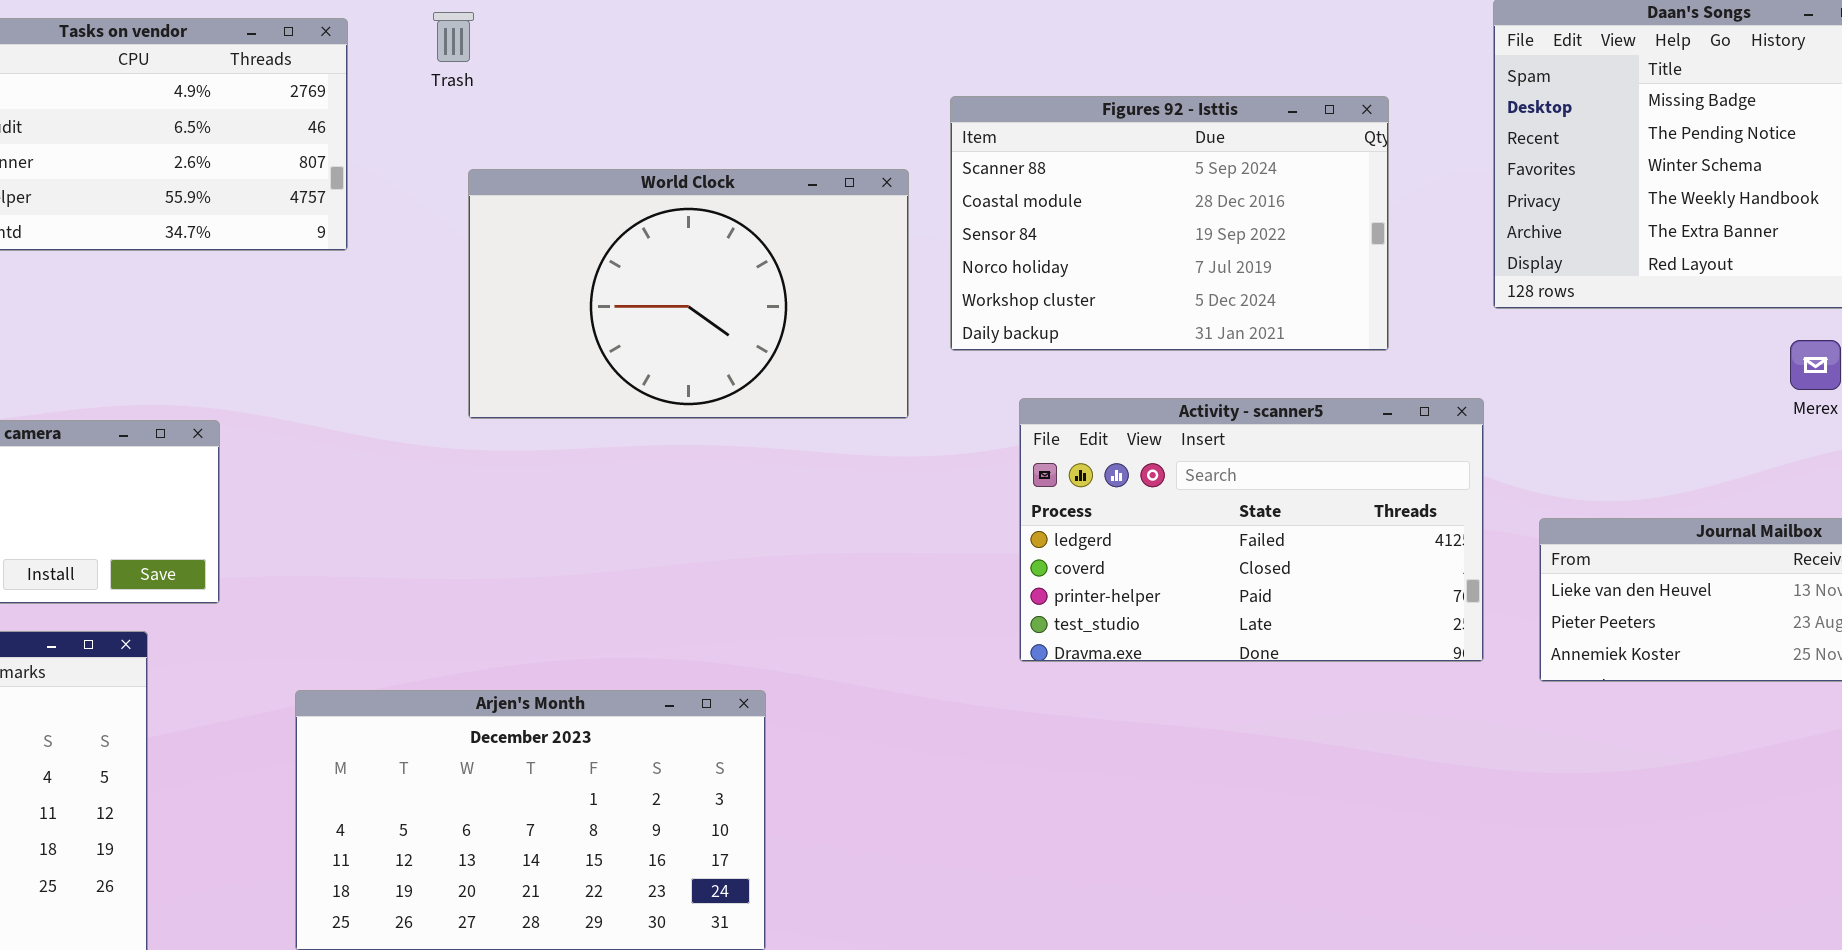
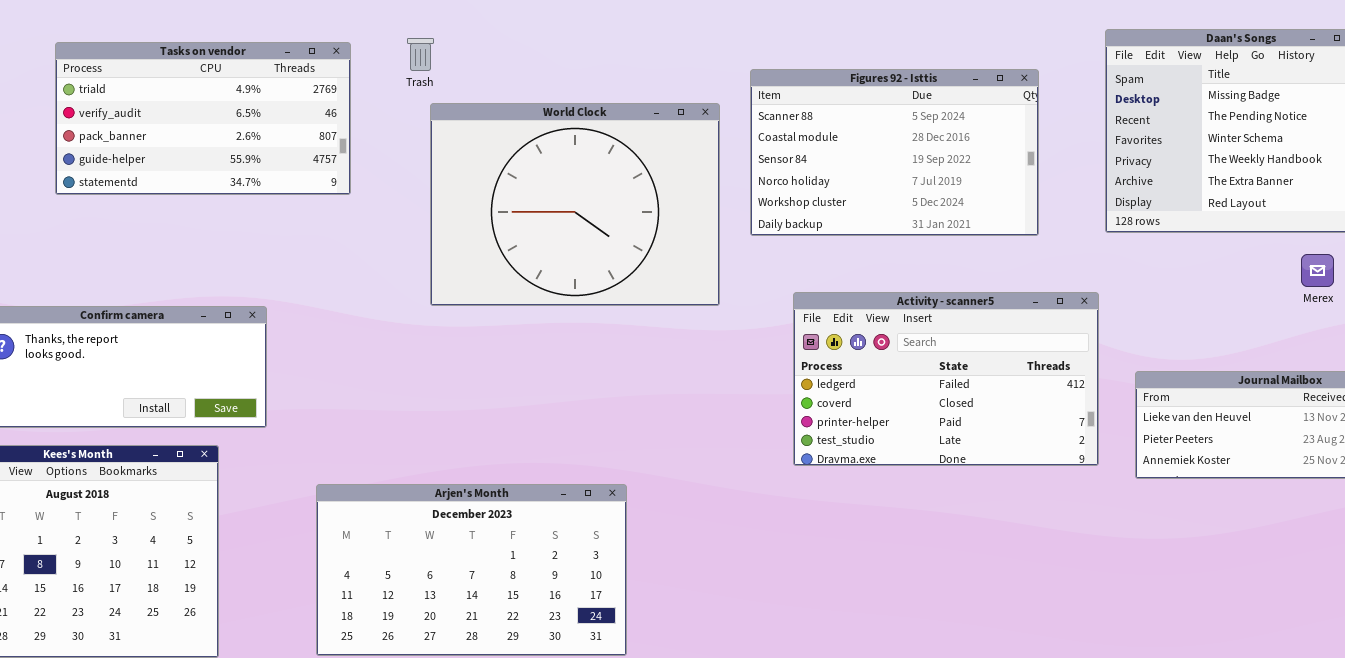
Figures 92 - Isttis: [950,96,1389,351] -> [750,69,1039,236], moved
World Clock: [468,169,909,419] -> [430,103,720,306], resized

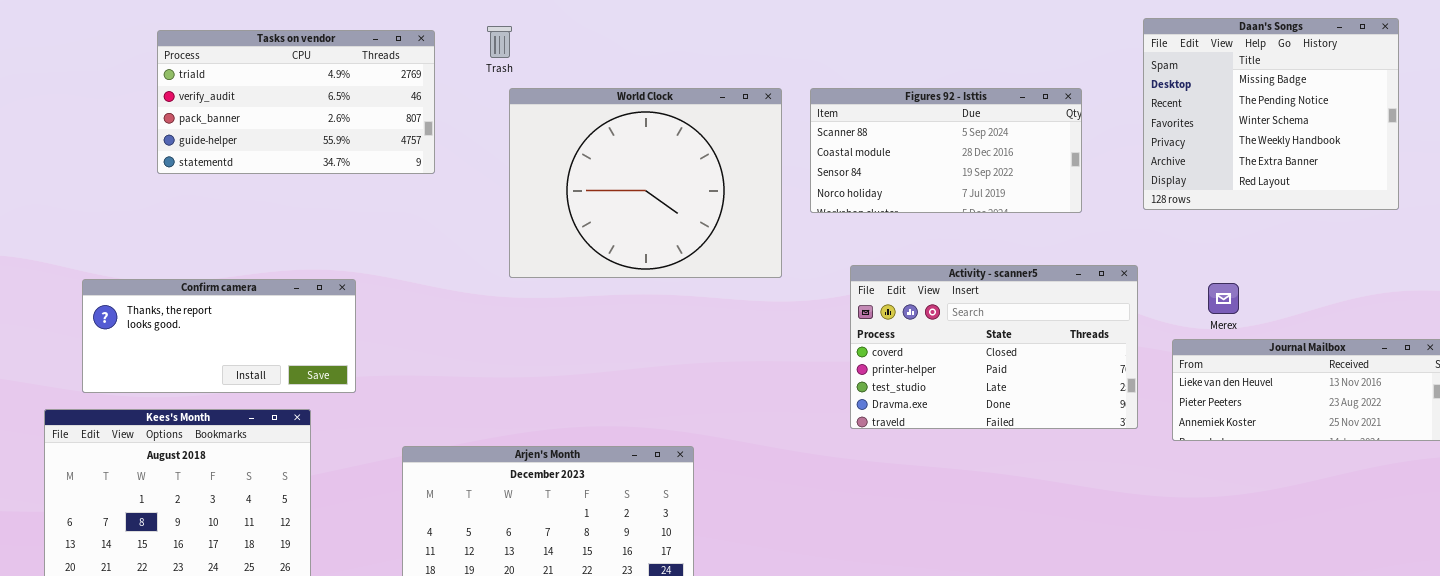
Figures 92 - Isttis: [750,69,1039,236] -> [810,88,1082,213], resized
Merex: [1301,254,1334,287] -> [1208,283,1239,314], moved
Activity - scanner5: [793,292,1099,466] -> [850,265,1138,429], scrolled down 1 row

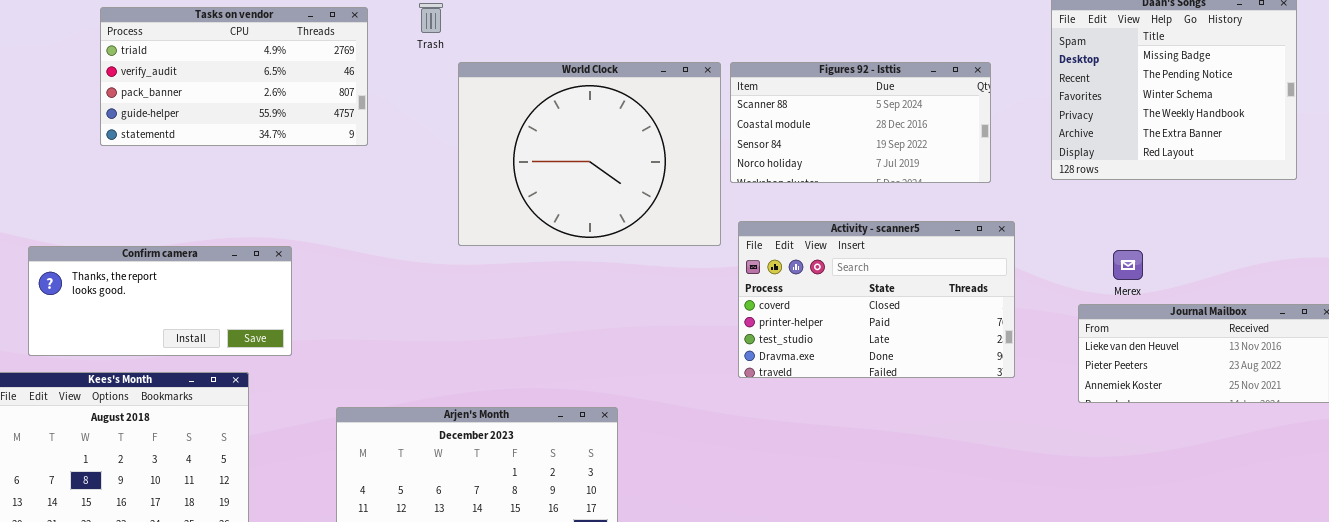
World Clock: [509,88,782,278] -> [458,62,721,246], moved
Activity - scanner5: [850,265,1138,429] -> [738,221,1015,378], moved

